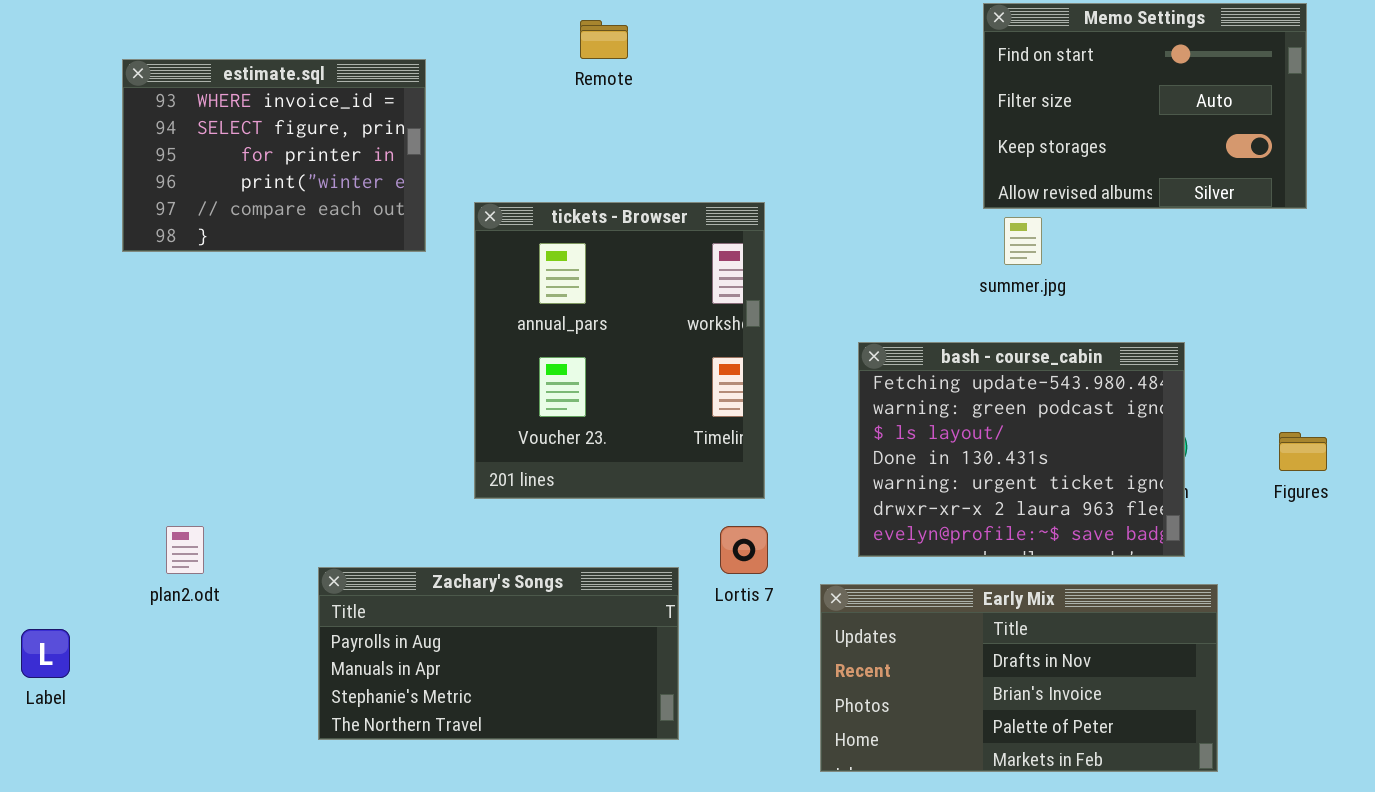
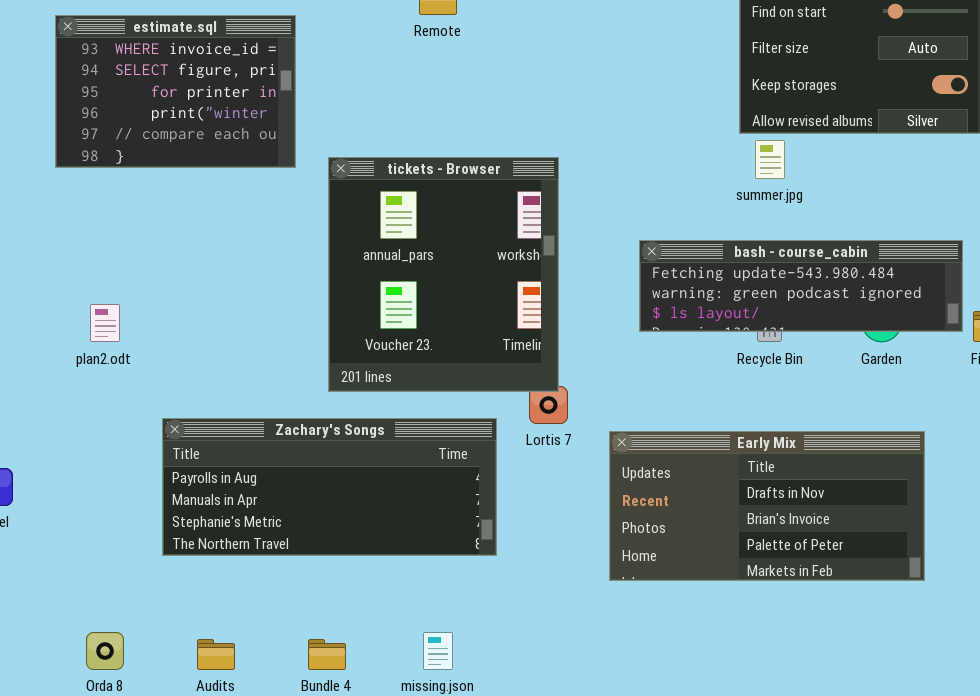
tickets - Browser: [474,202,765,499] -> [328,157,559,392], moved
bash - course_cabin: [858,342,1185,557] -> [639,240,963,332], resized
plan2.odt: [166,526,204,574] -> [90,304,120,342], moved
Zachary's Songs: [318,567,679,740] -> [162,418,497,556], resized

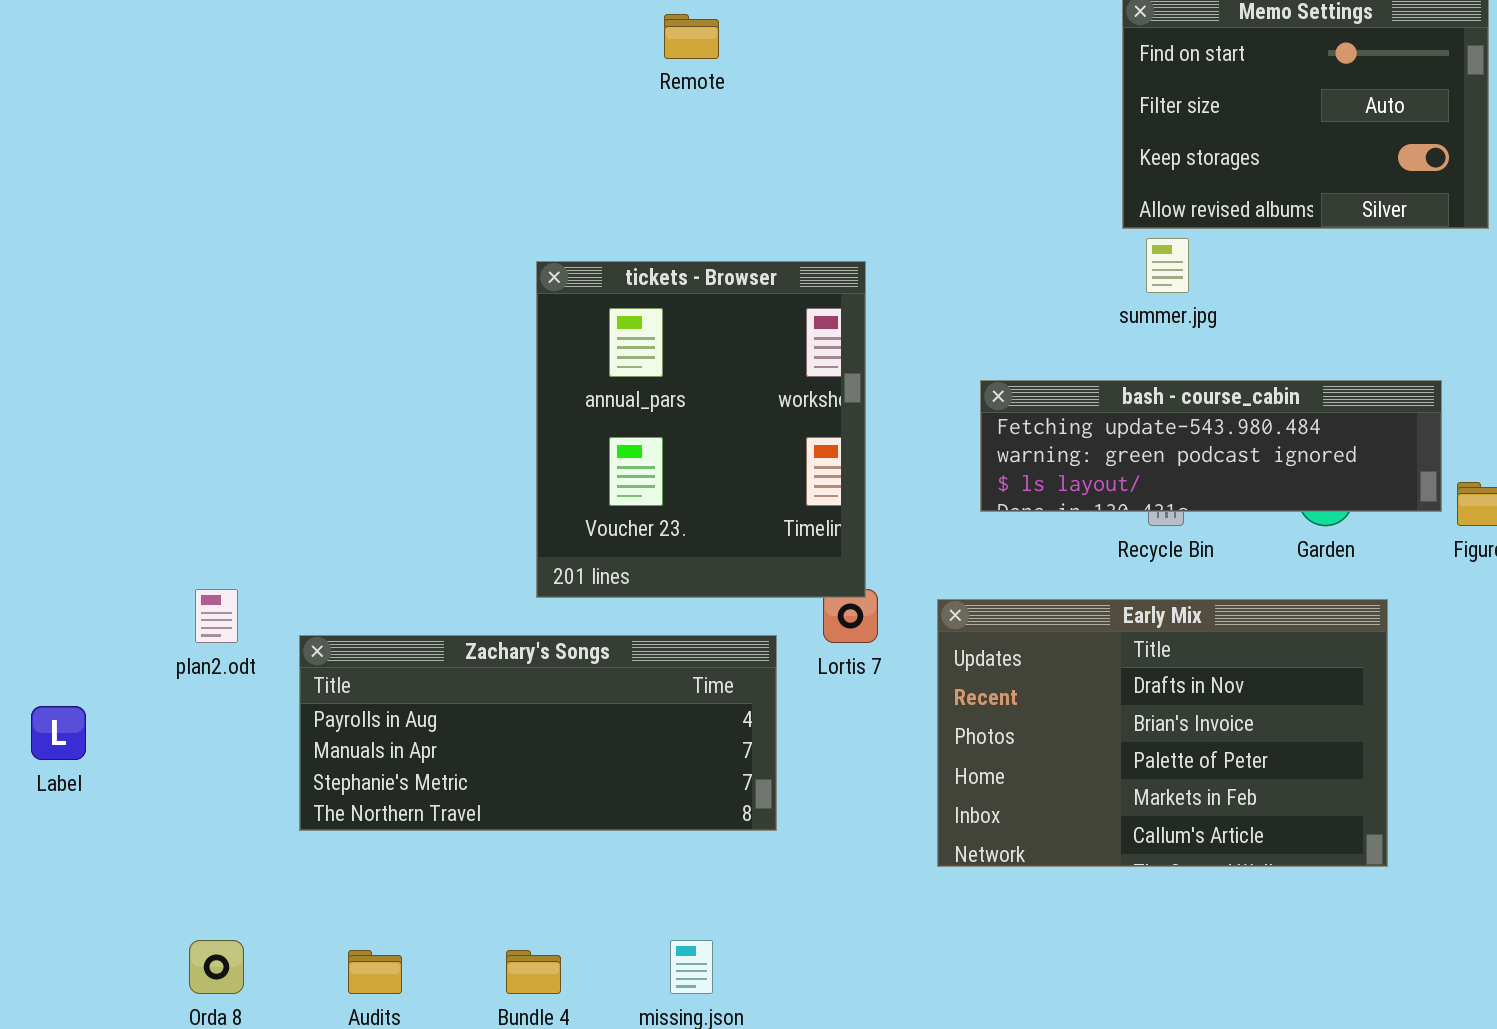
estimate.sql: [55,15,296,168] -> none, closed
plan2.odt: [90,304,120,342] -> [195,589,238,643], moved
Early Mix: [609,431,925,581] -> [937,599,1388,867], resized

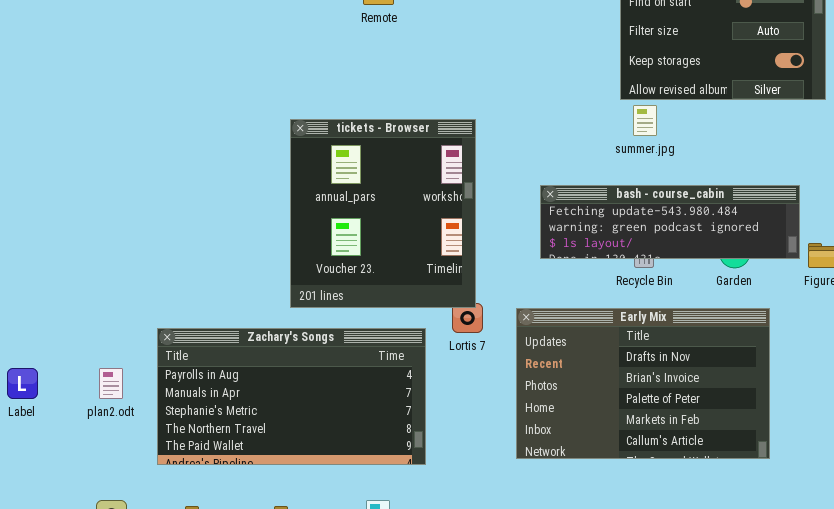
plan2.odt: [195,589,238,643] -> [99,368,123,399], moved
Zachary's Songs: [299,635,777,831] -> [157,328,426,465], resized

